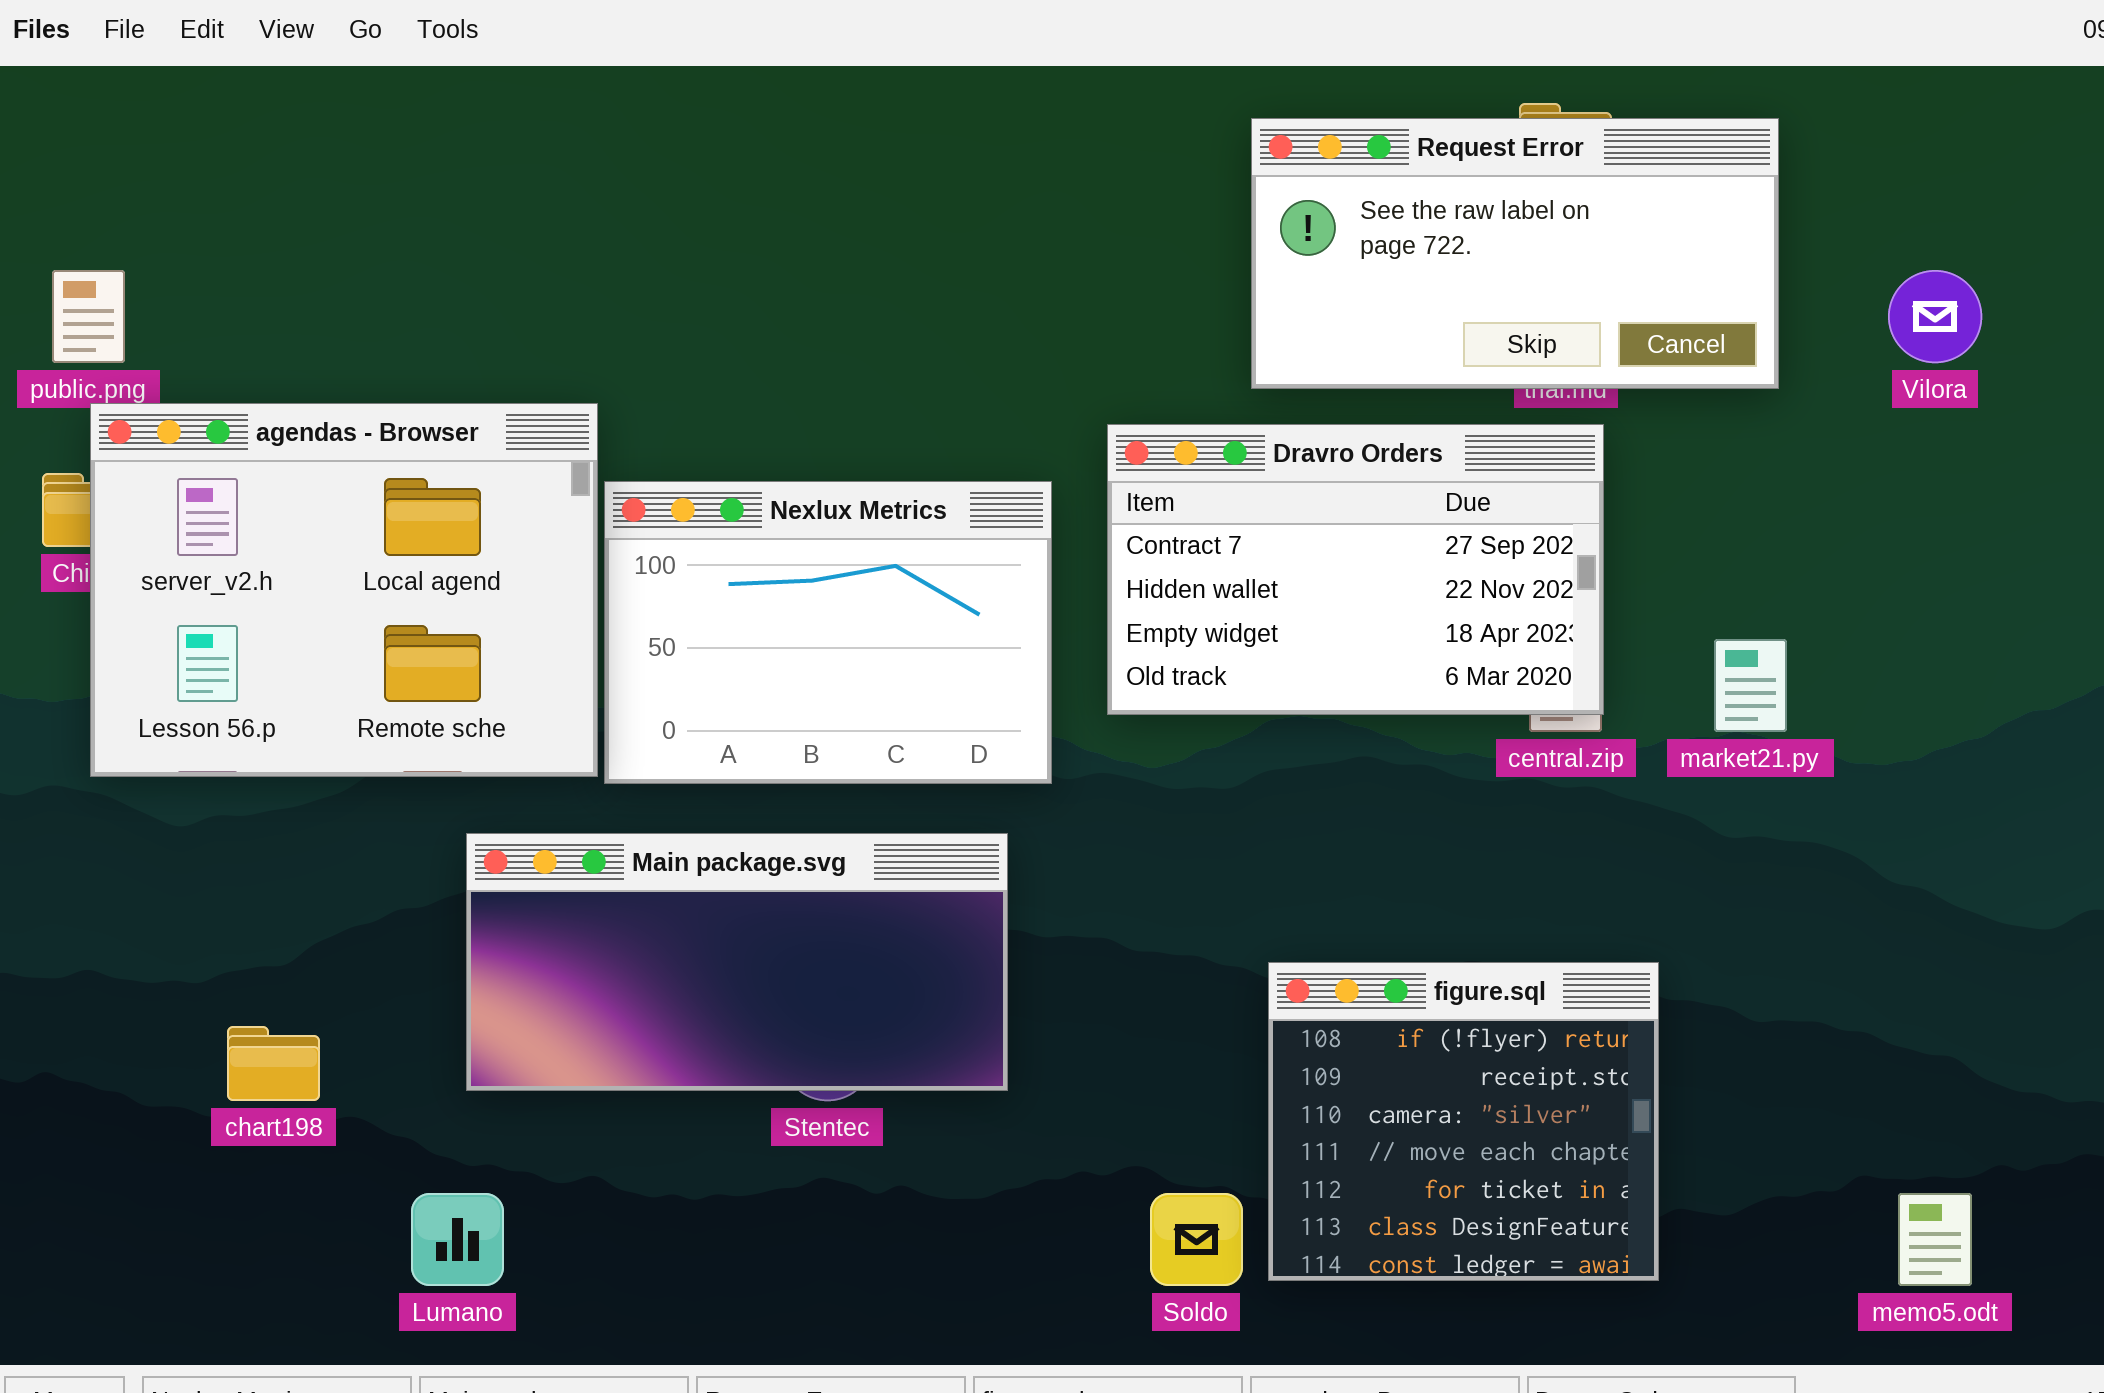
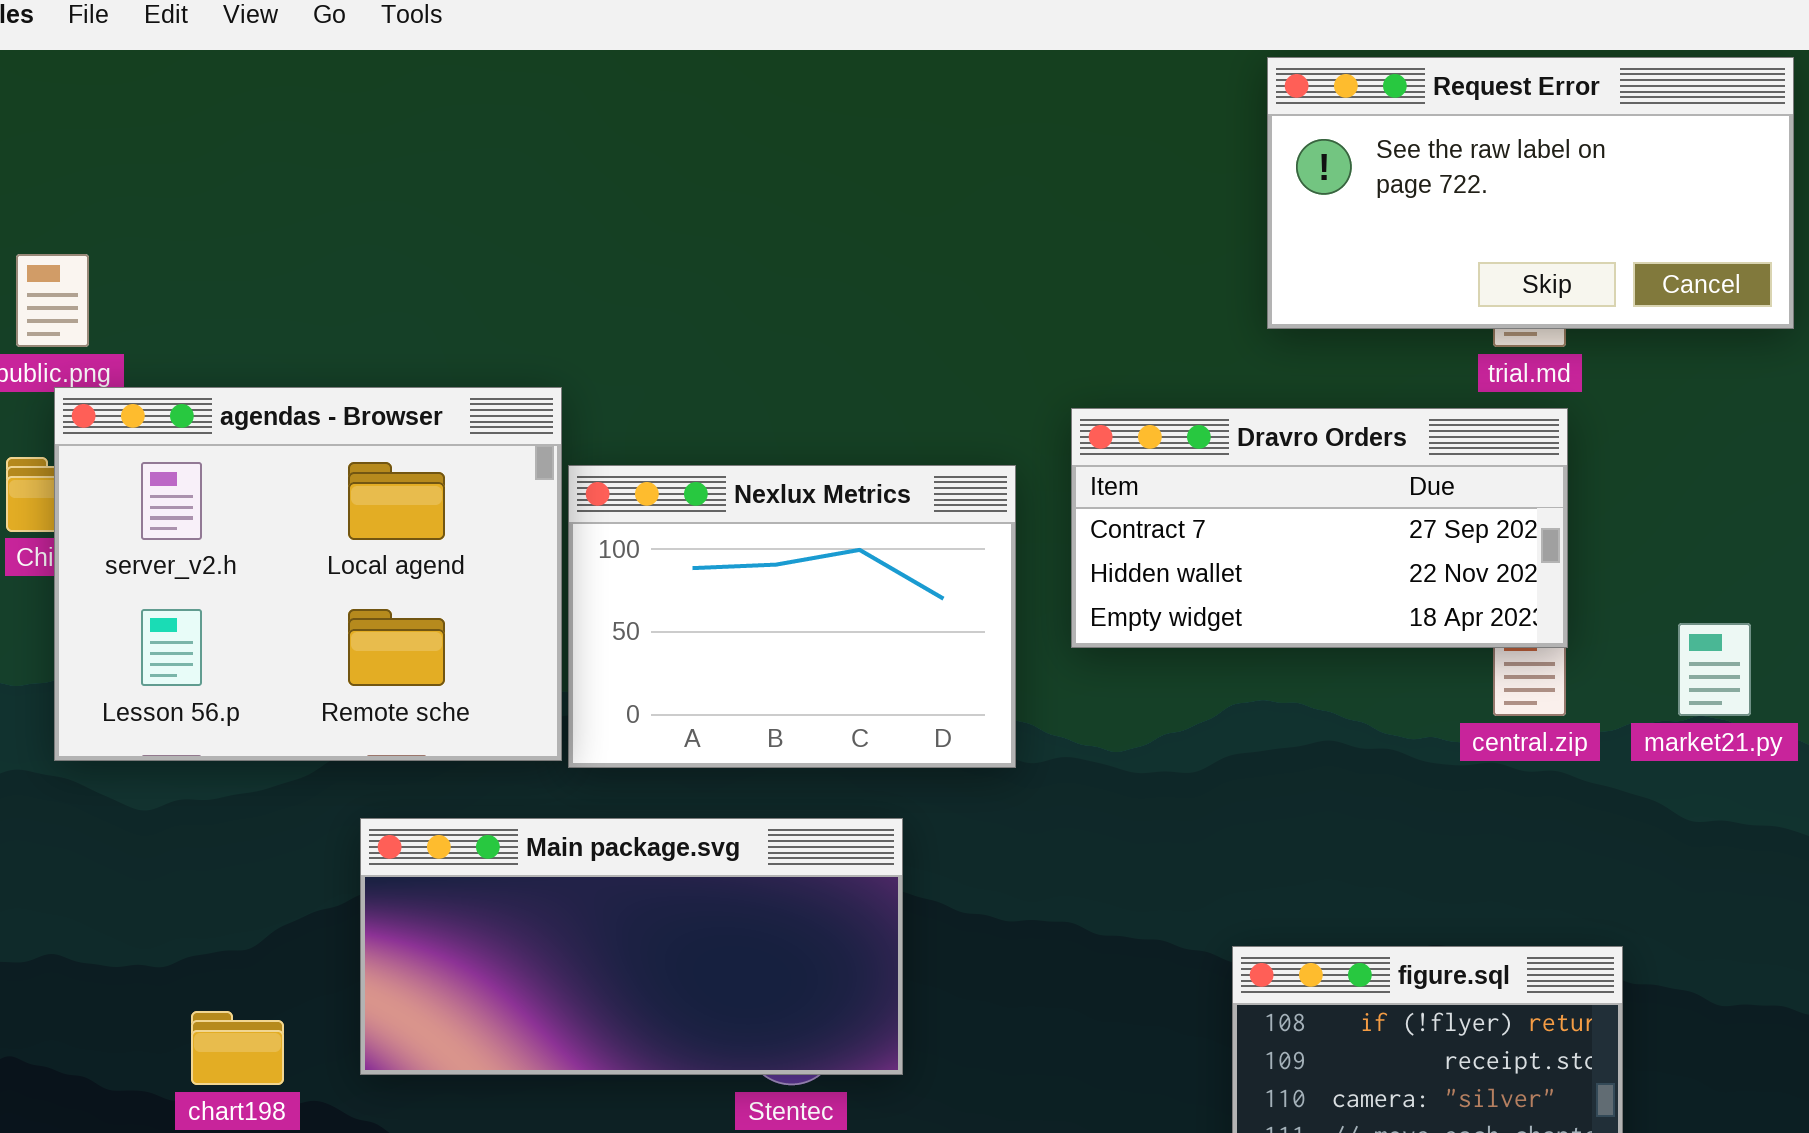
Request Error: [1251,118,1779,389] -> [1267,57,1794,329], moved
Dravro Orders: [1107,424,1604,715] -> [1071,408,1568,648], resized
Main package.svg: [466,833,1008,1091] -> [360,818,903,1075], moved

